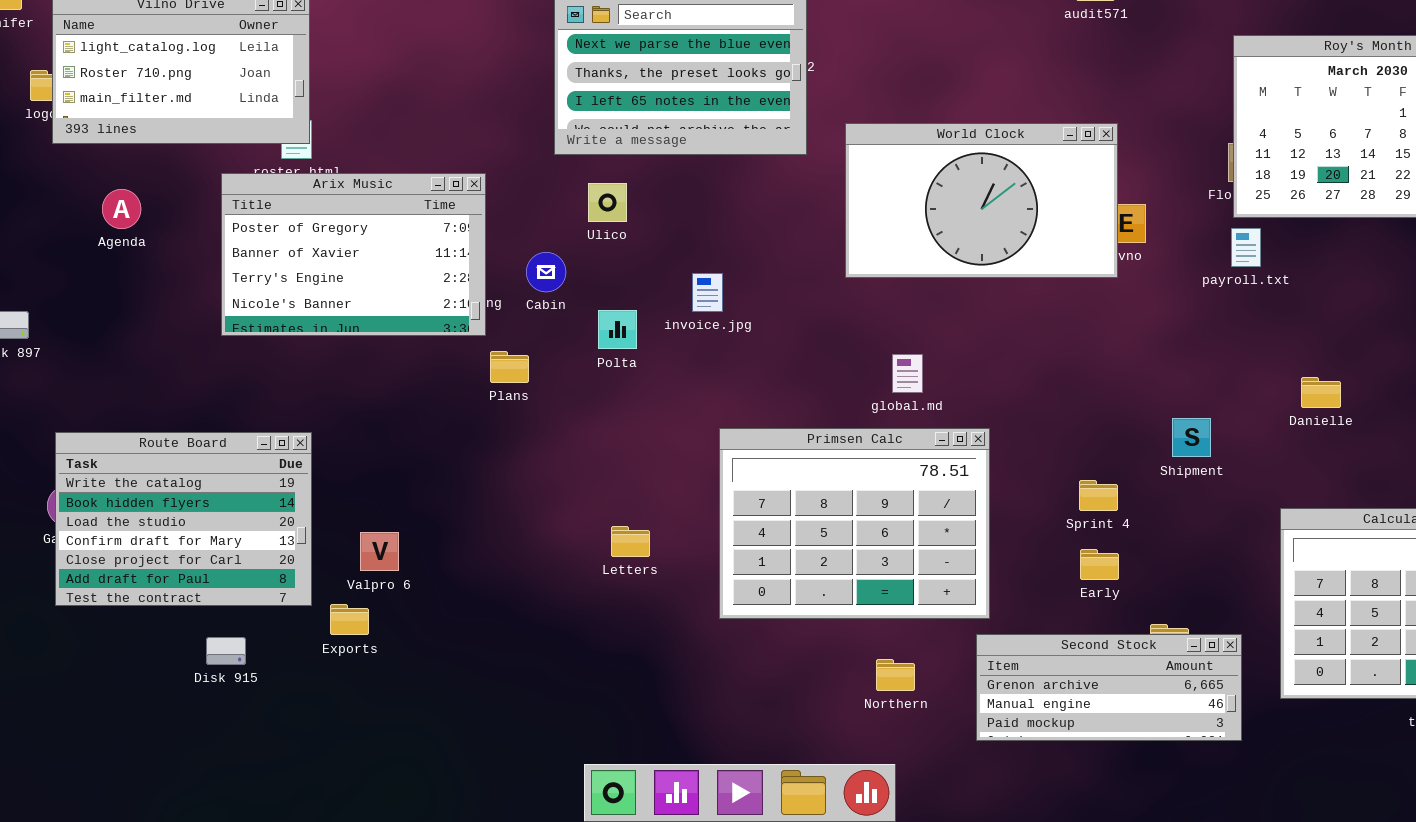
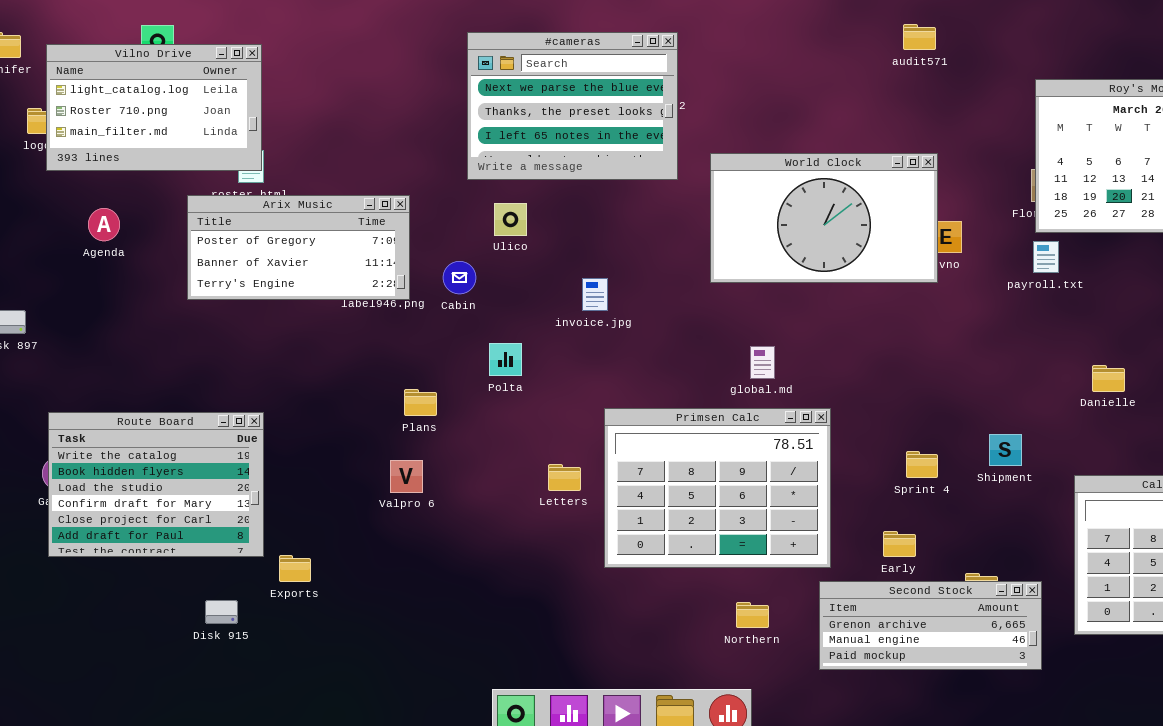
Arix Music: [221,173,486,336] -> [187,195,410,300], resized
Polta: [598,310,637,349] -> [489,343,522,376], moved
Plans: [490,351,529,383] -> [404,389,437,416], moved
Shipment: [1172,418,1211,457] -> [989,434,1022,466], moved
Letters: [611,526,650,557] -> [548,464,581,491], moved
Valpro 6: [360,532,399,571] -> [390,460,423,493], moved
Early: [1080,549,1119,580] -> [883,531,916,557], moved
Disk 915: [206,637,246,665] -> [205,600,238,624], moved

